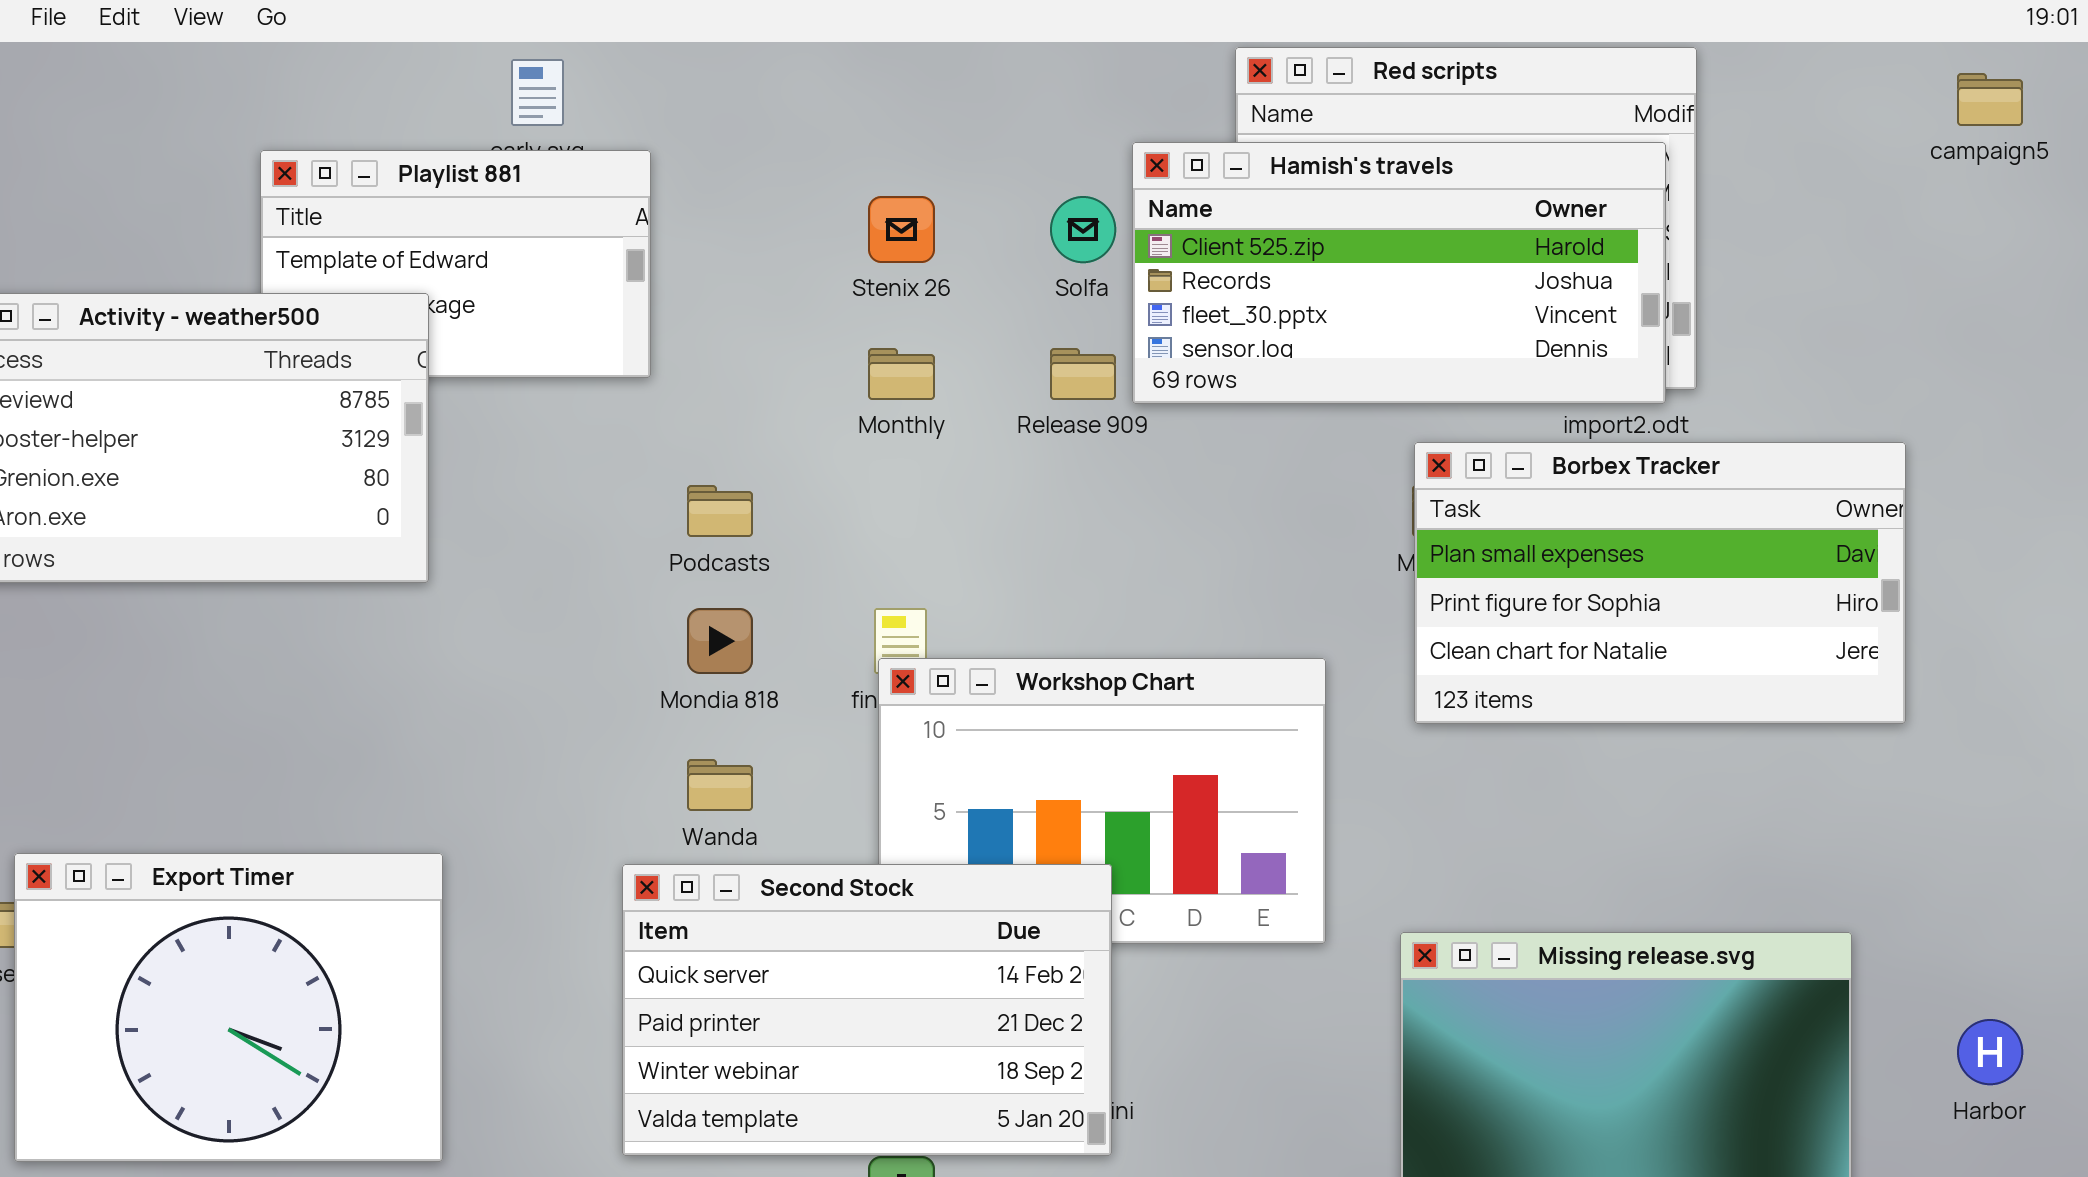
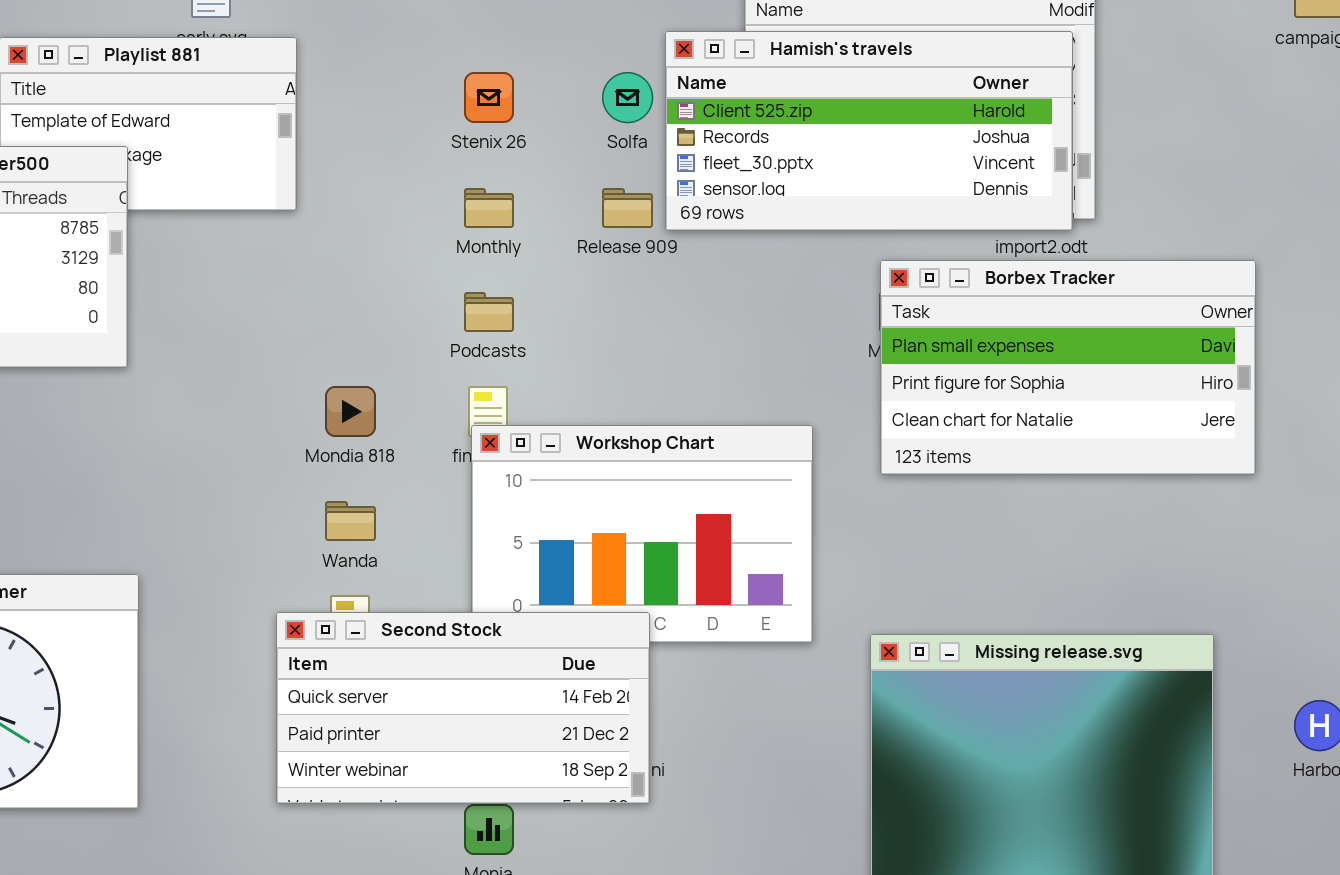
Podcasts: [687,485,753,537] -> [464,292,514,332], moved
Second Stock: [622,864,1112,1156] -> [276,612,650,804], resized

